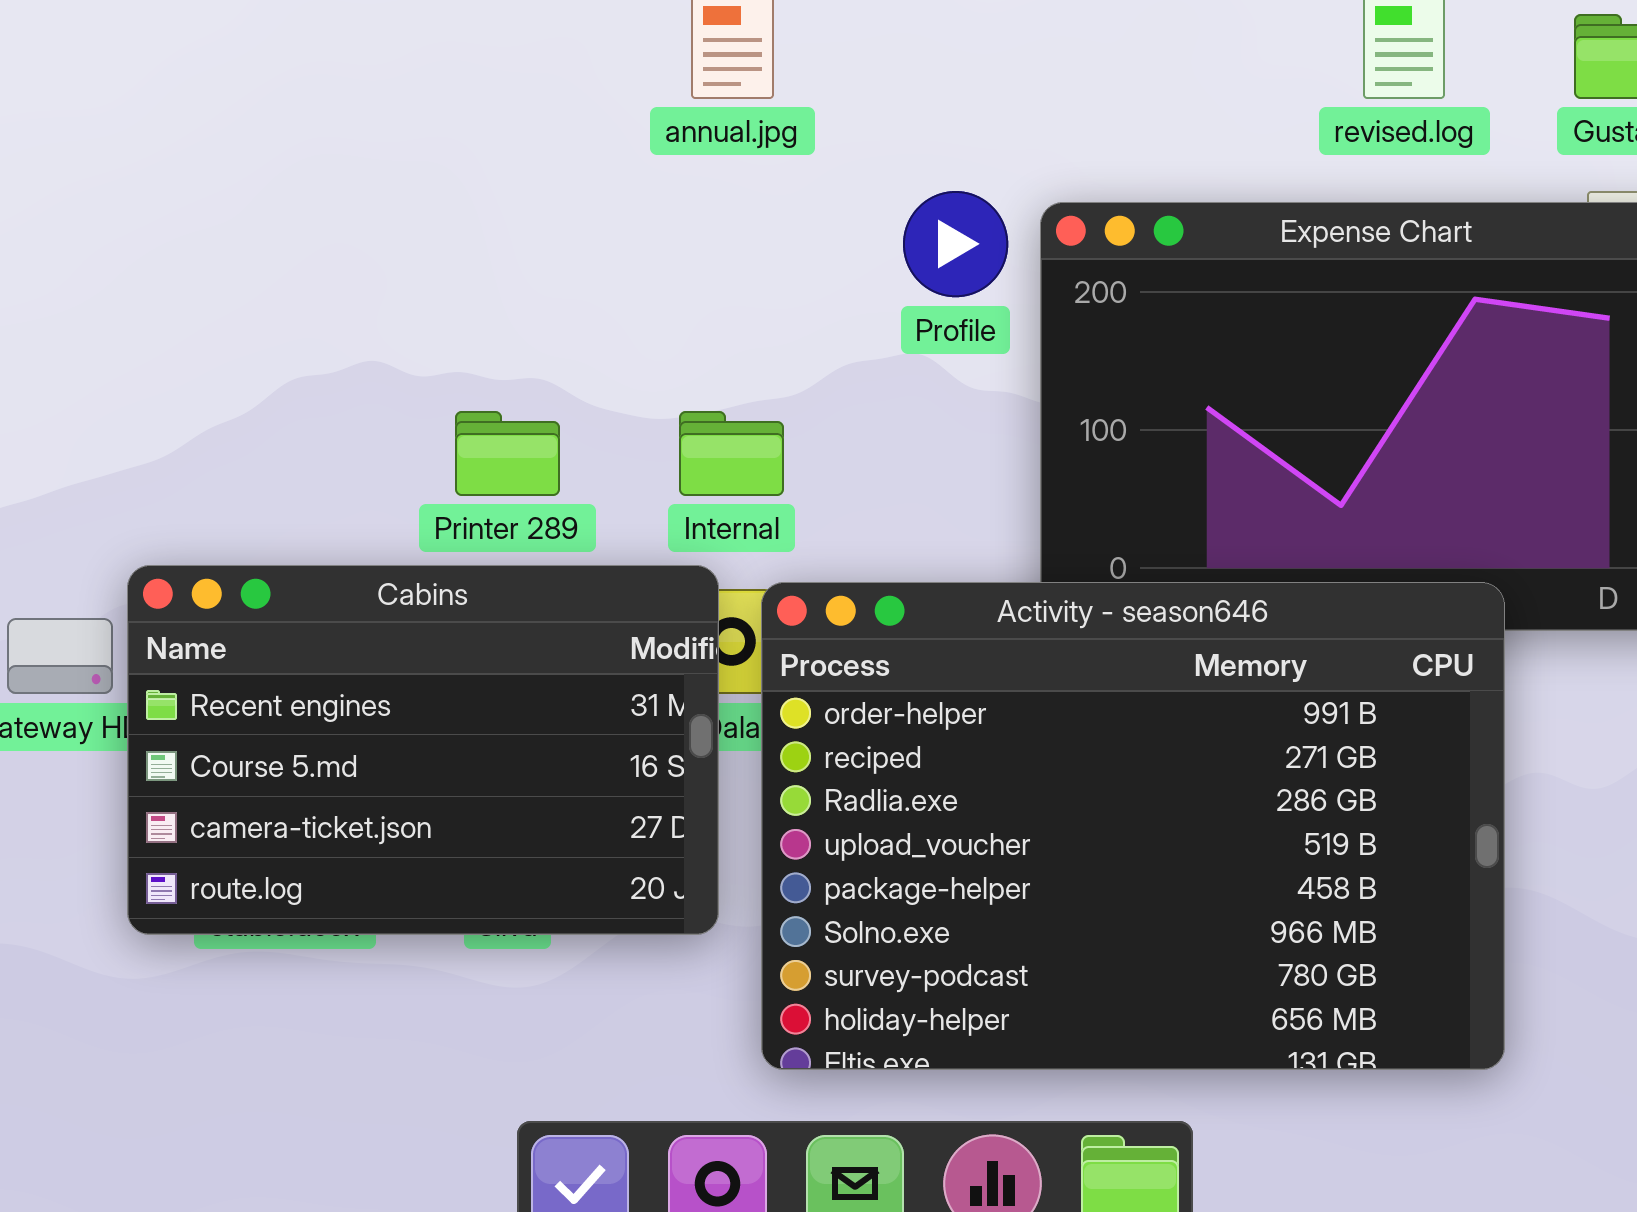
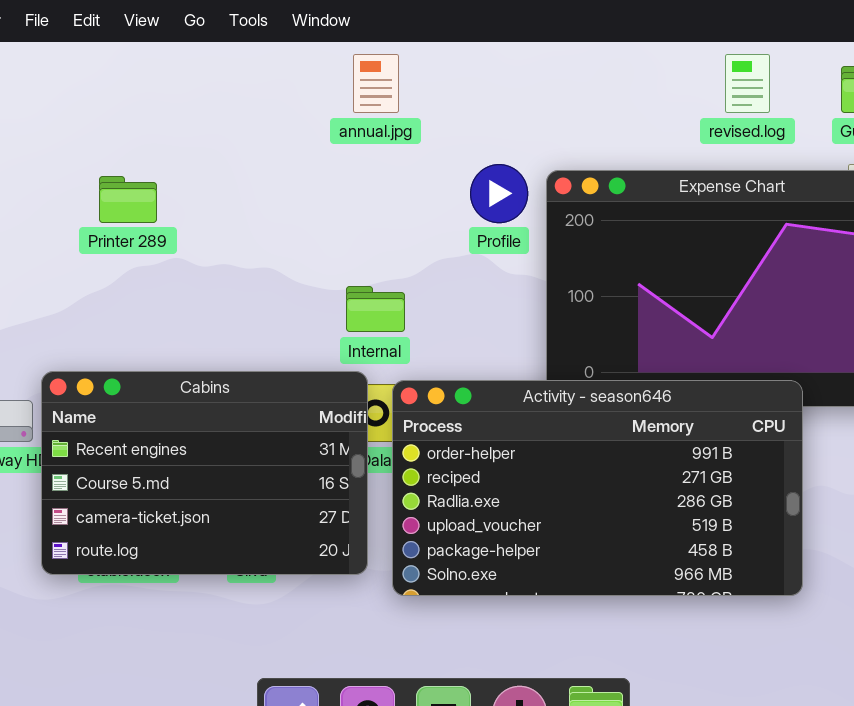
Printer 289: [455,411,560,496] -> [99,176,157,223], moved
Activity - season646: [761,582,1505,1070] -> [392,380,803,596], resized

